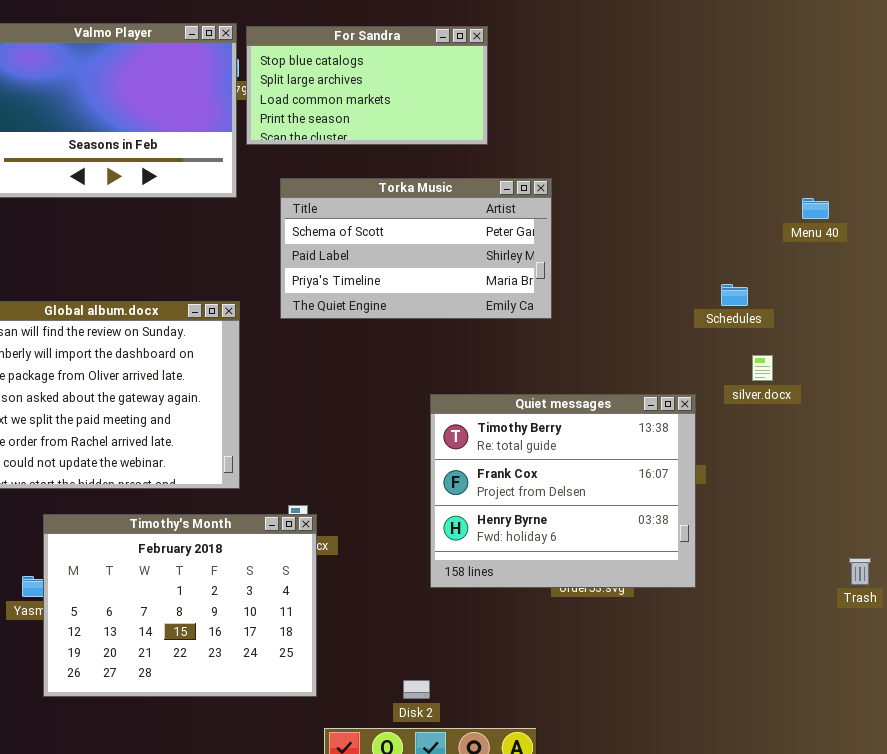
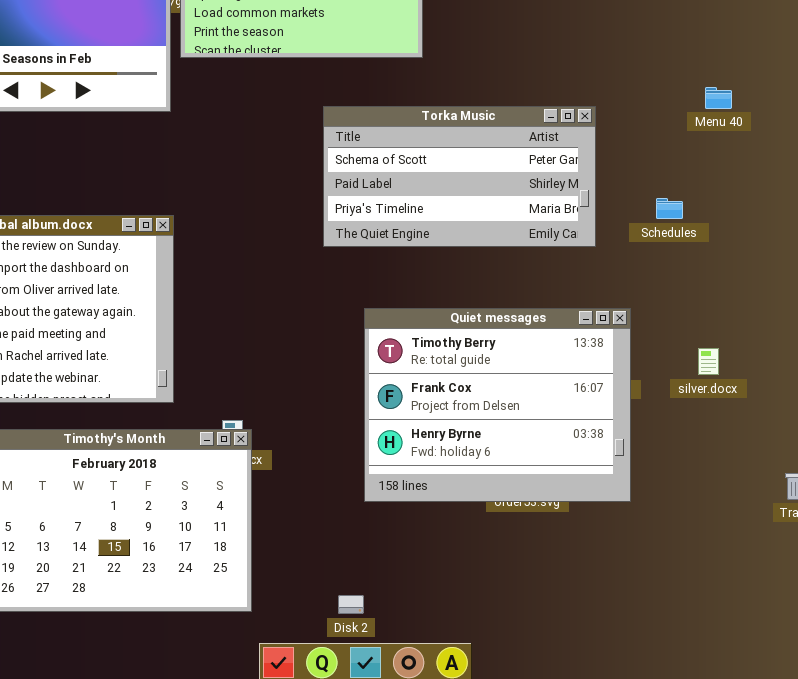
Torka Music: [280,178,552,319] -> [323,106,596,247], moved
Menu 40: [802,198,829,219] -> [705,87,732,109], moved
silver.docx: [752,355,773,381] -> [698,348,719,375], moved

